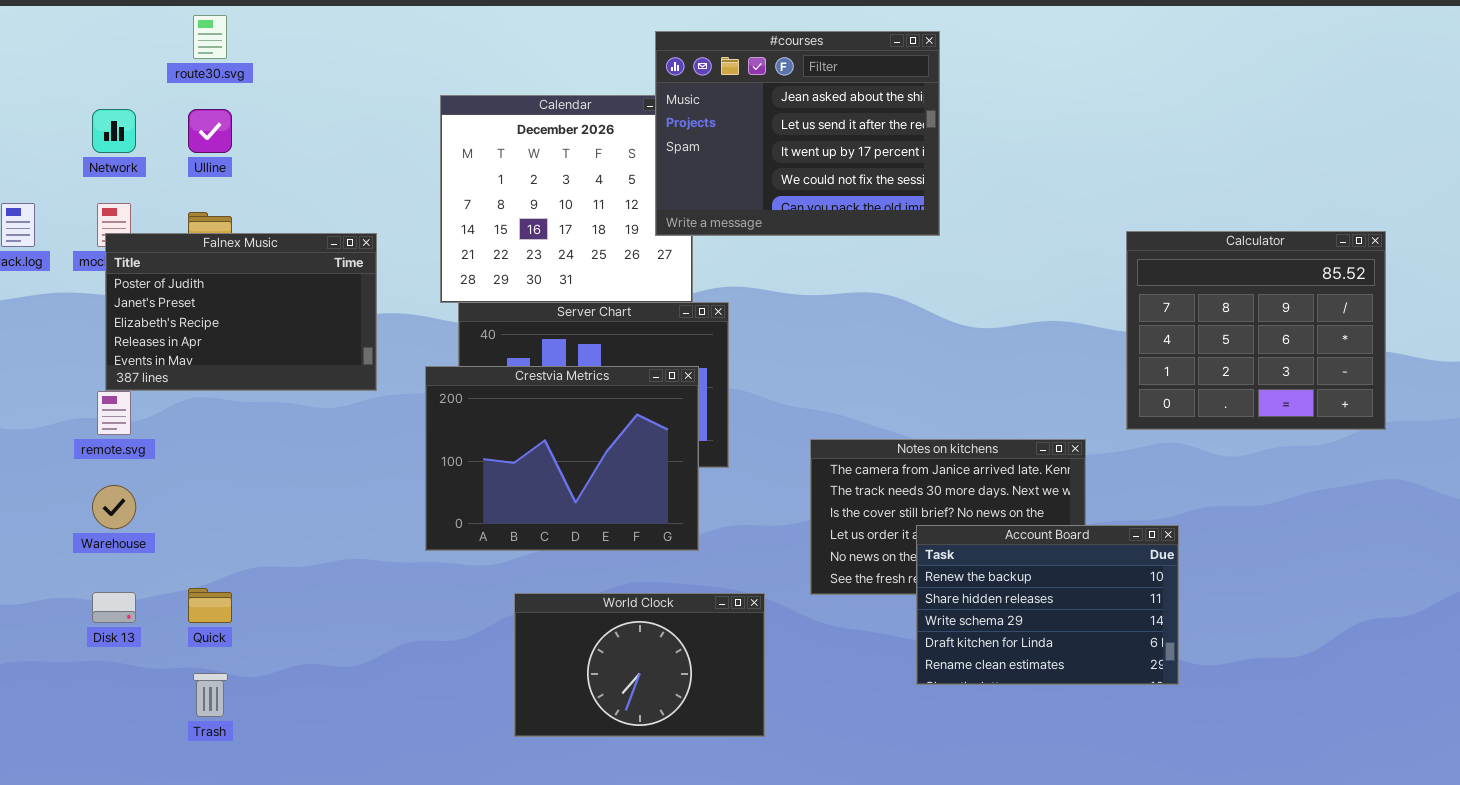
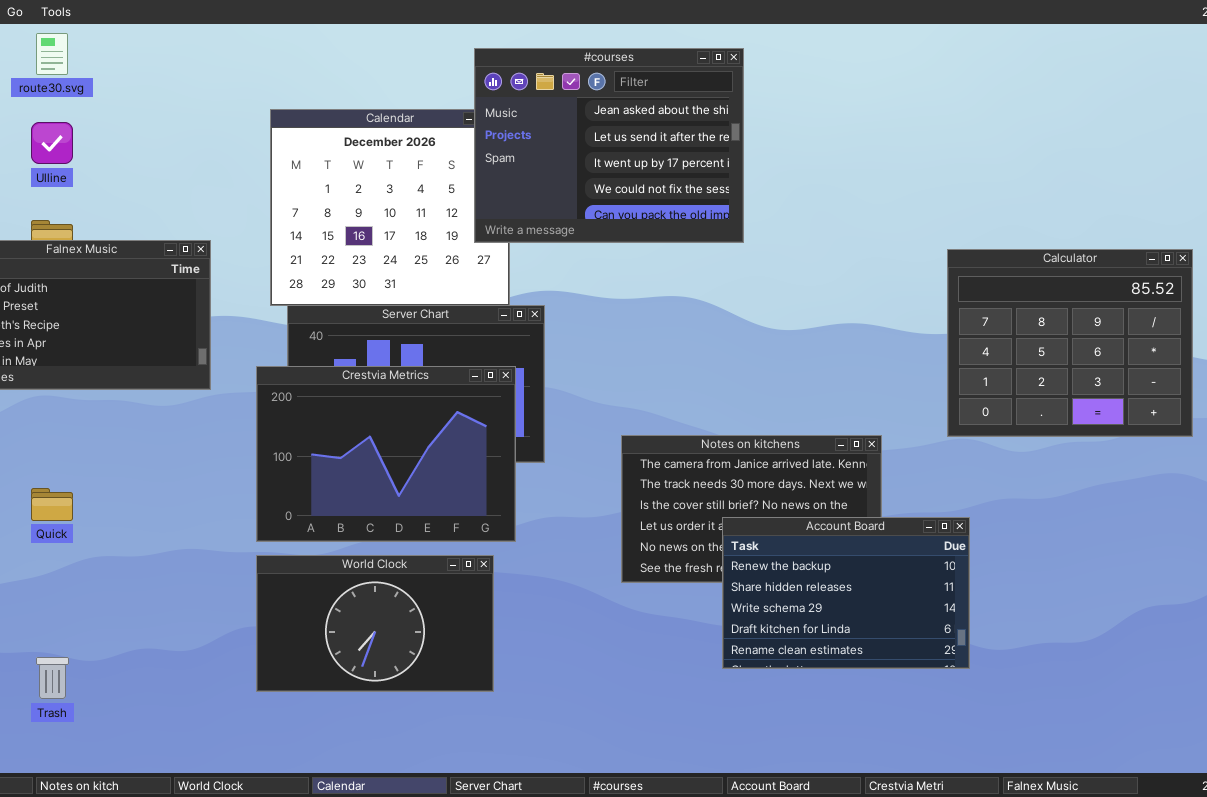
Calculator: [1126,231,1386,430] -> [947,249,1193,437], moved
Quick: [188,588,232,623] -> [31,488,73,521], moved
World Clock: [514,593,765,737] -> [256,555,494,692], moved

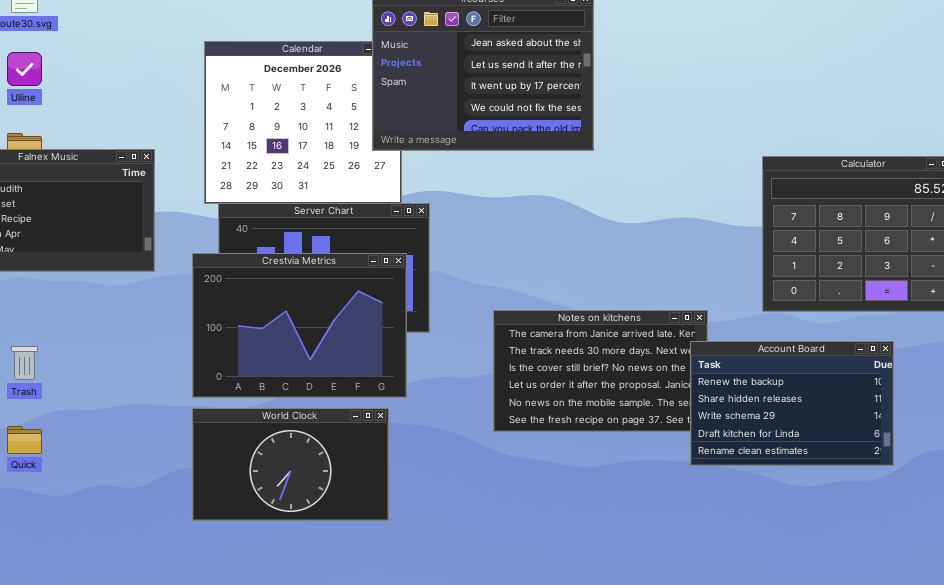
Quick: [31,488,73,521] -> [7,426,42,454], moved
Account Board: [722,517,970,669] -> [690,341,894,466], moved
Trash: [36,657,69,699] -> [11,346,38,380], moved

